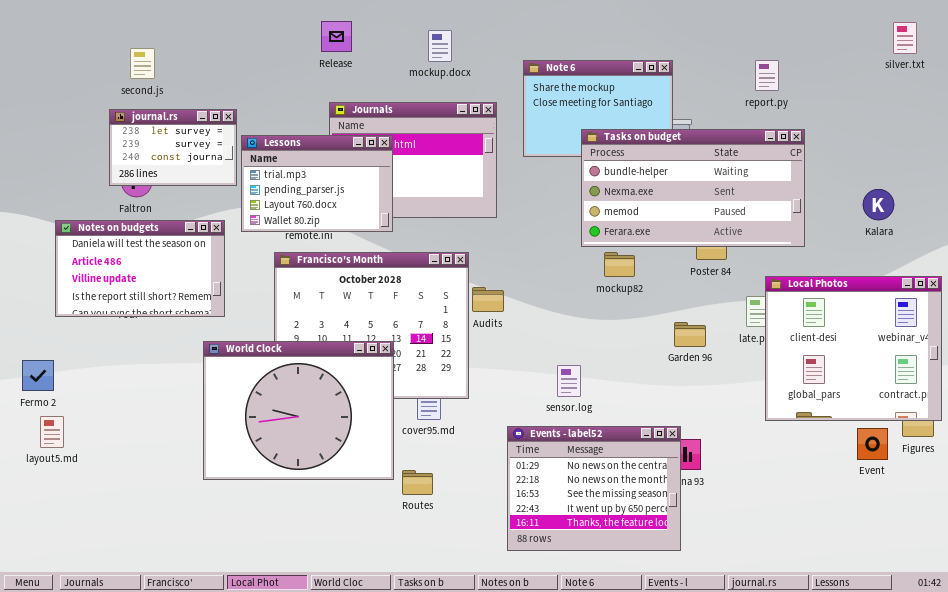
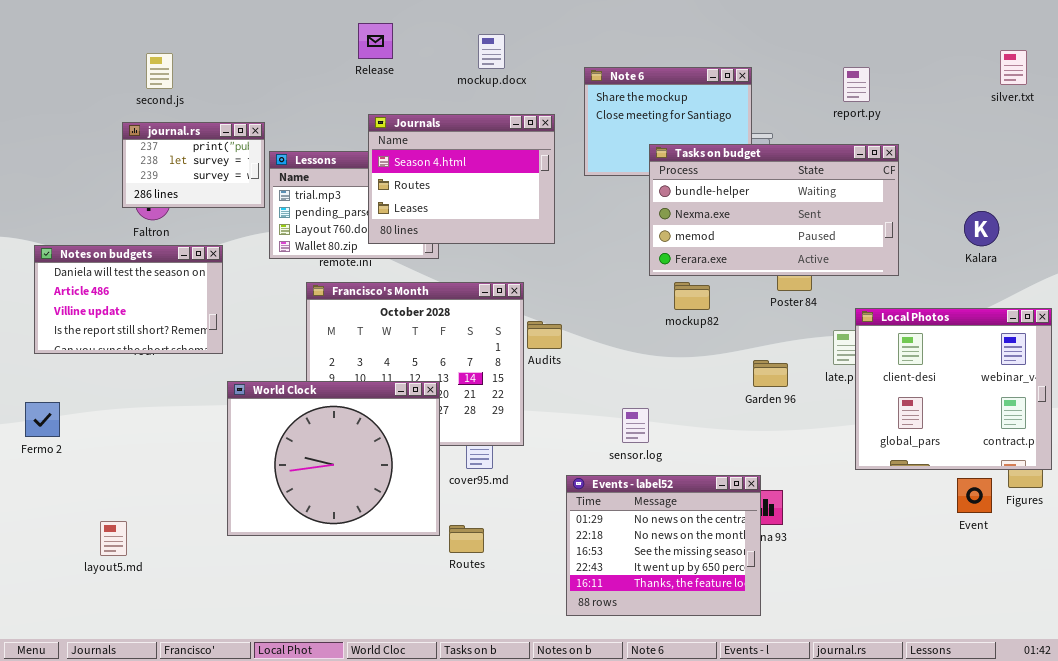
silver.txt: [893,22,917,54] -> [1000,50,1027,85], moved
Journals: [329,102,497,218] -> [368,114,555,244], raised
journal.rs: [109,109,237,186] -> [122,122,265,208], scrolled up 1 row
Notes on budgets: [55,220,225,317] -> [34,245,223,354], moved
layout5.md: [40,416,64,448] -> [100,521,127,556], moved

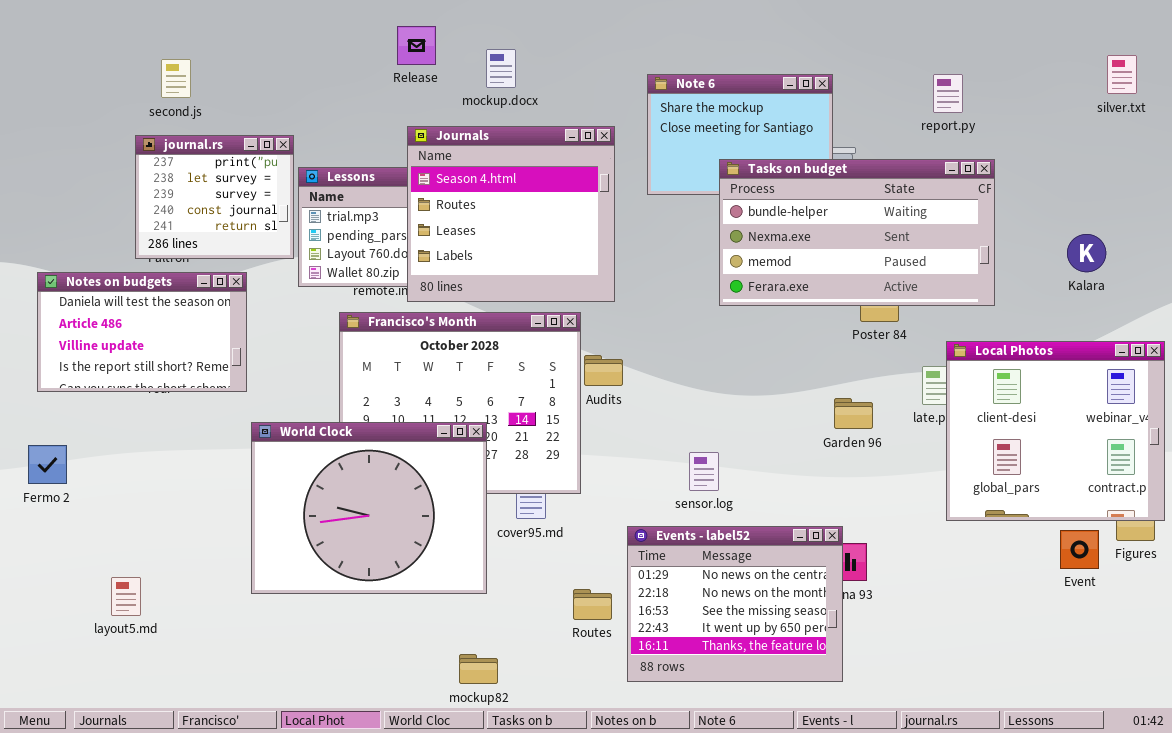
mockup.docx: [478,34,505,69] -> [486,49,516,88], moved
Journals: [368,114,555,244] -> [407,126,615,302], resized
journal.rs: [122,122,265,208] -> [135,135,294,259], resized
mockup82: [674,282,710,310] -> [459,654,498,684], moved
Routes: [449,525,484,553] -> [573,589,612,620], moved

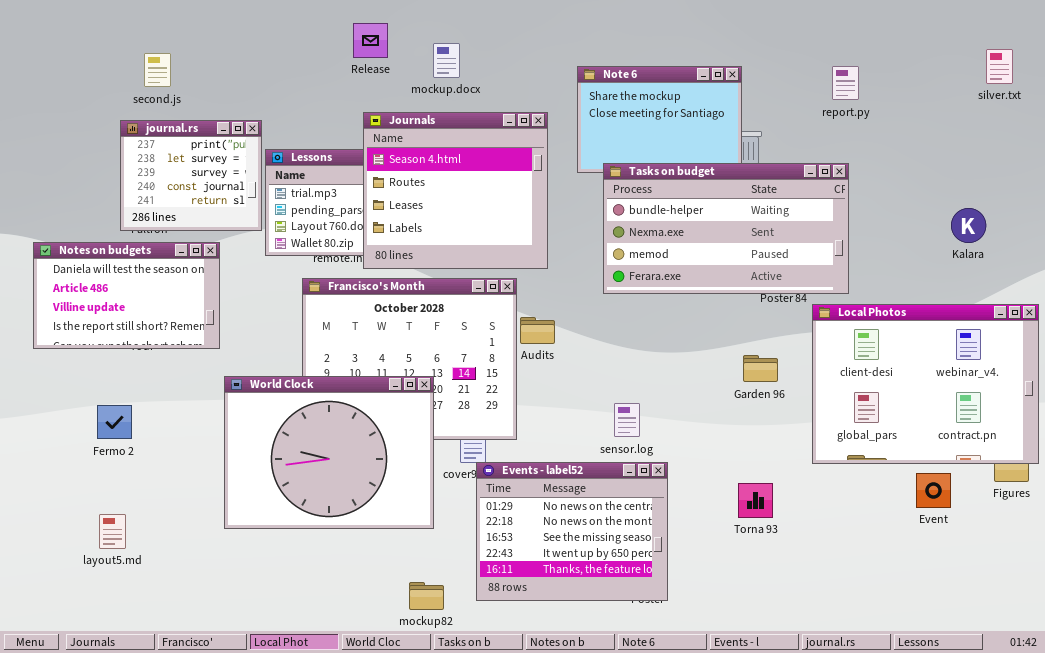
Tasks on budget: [719,159,995,306] -> [603,163,849,294], moved
Local Photos: [946,341,1165,521] -> [812,304,1039,464], resized
Fermo 2: [28,445,67,484] -> [97,405,132,439], moved
Events - label52: [627,526,843,682] -> [476,462,668,601], moved
Event: [1060,530,1099,569] -> [916,473,951,508], moved

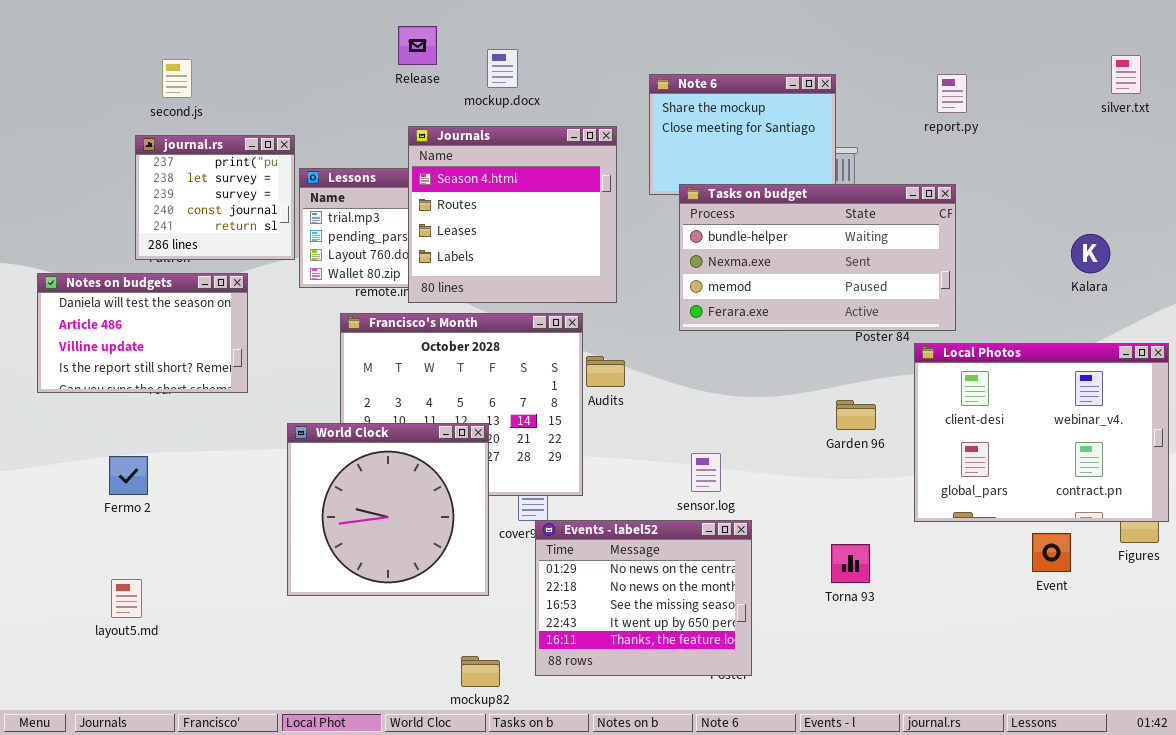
World Clock: [224,376,434,529] -> [287,423,489,596], resized

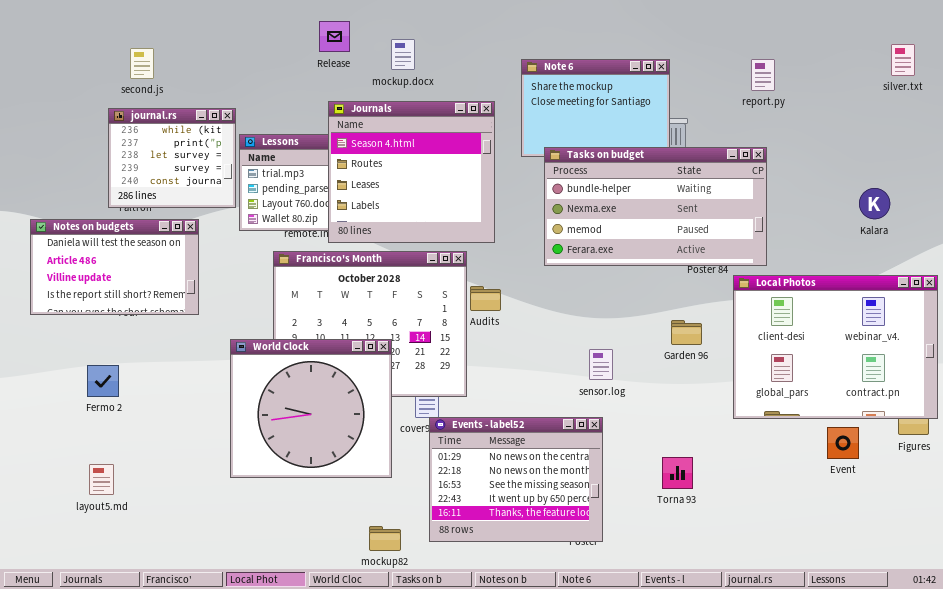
journal.rs: [135,135,295,260] -> [108,108,236,208], scrolled up 1 row
sensor.log: [691,453,721,492] -> [589,349,613,380], moved
Torna 93: [831,544,870,583] -> [662,457,693,489], moved

